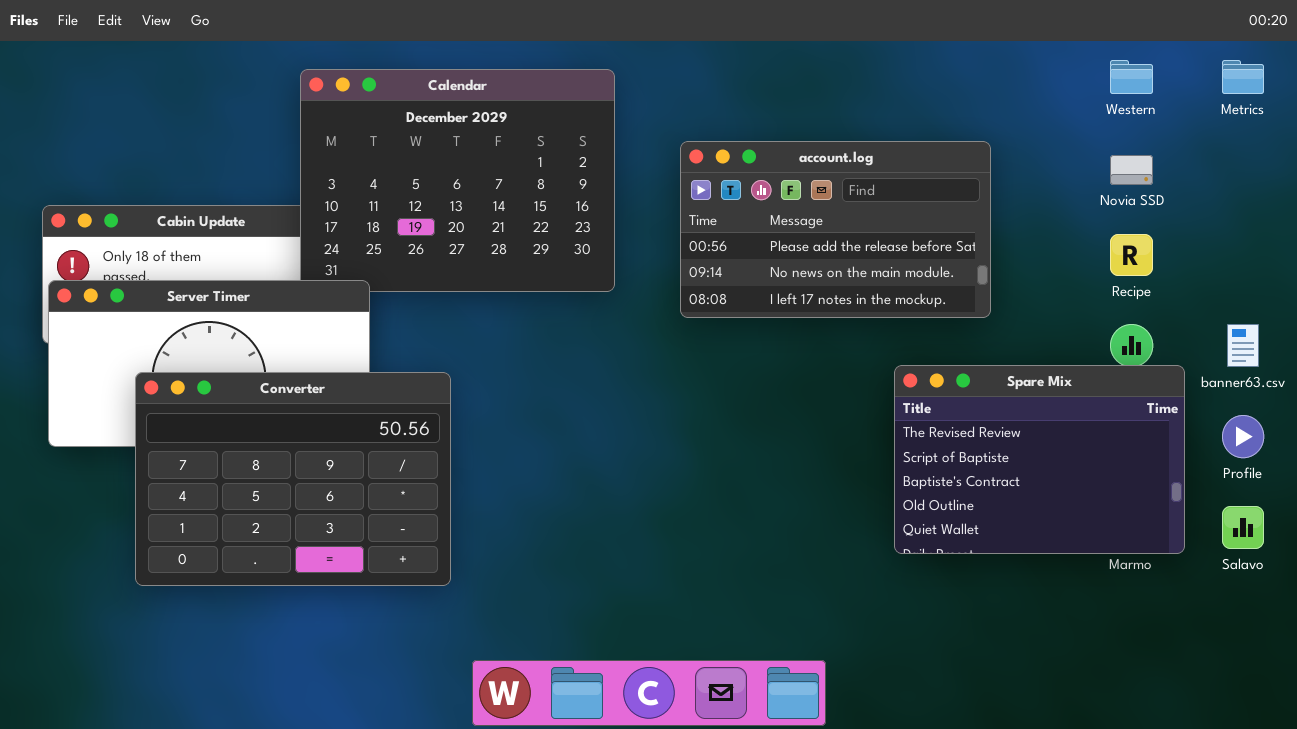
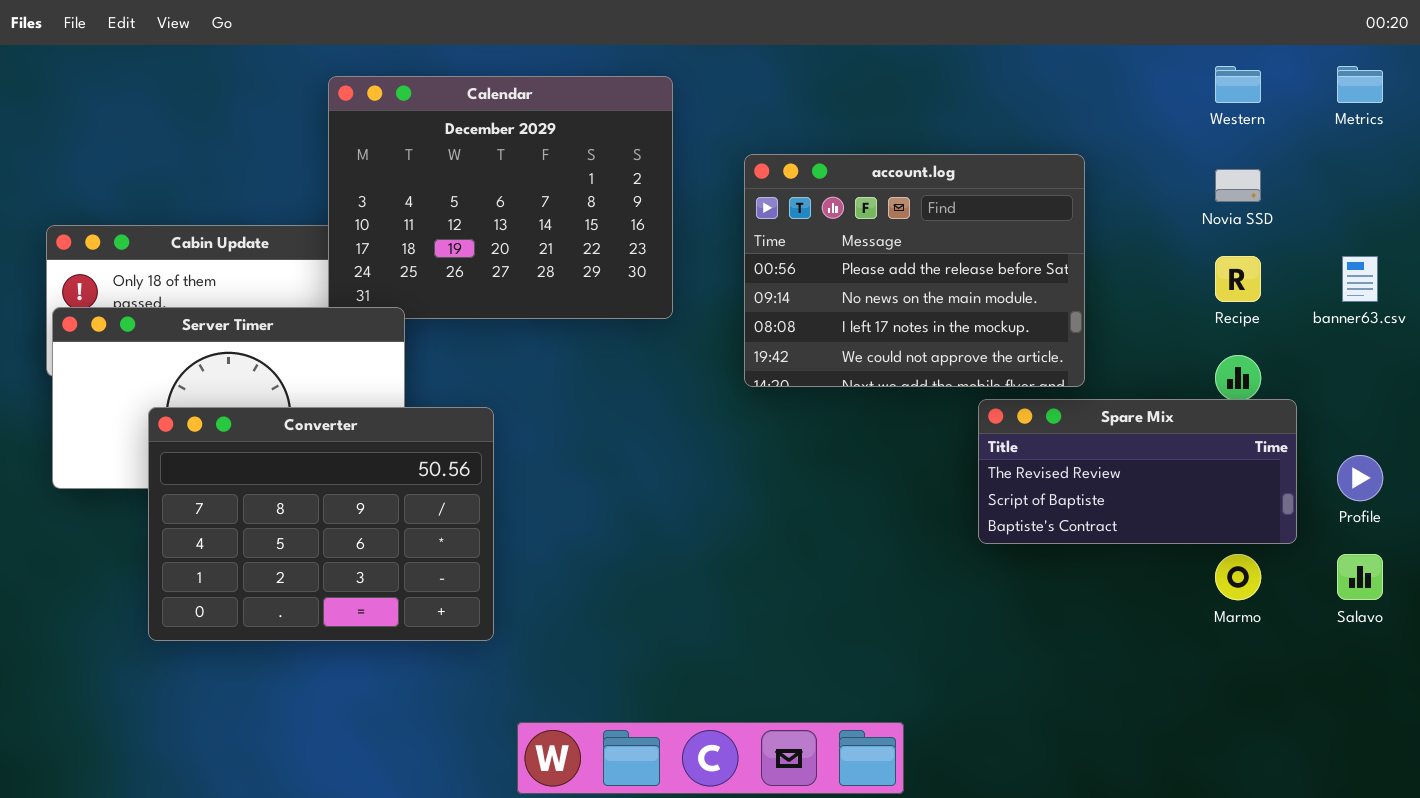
account.log: [680,141,991,318] -> [744,154,1085,387], resized
banner63.csv: [1227,324,1259,367] -> [1342,256,1378,302], moved
Spare Mix: [894,365,1185,554] -> [978,399,1297,544], resized

